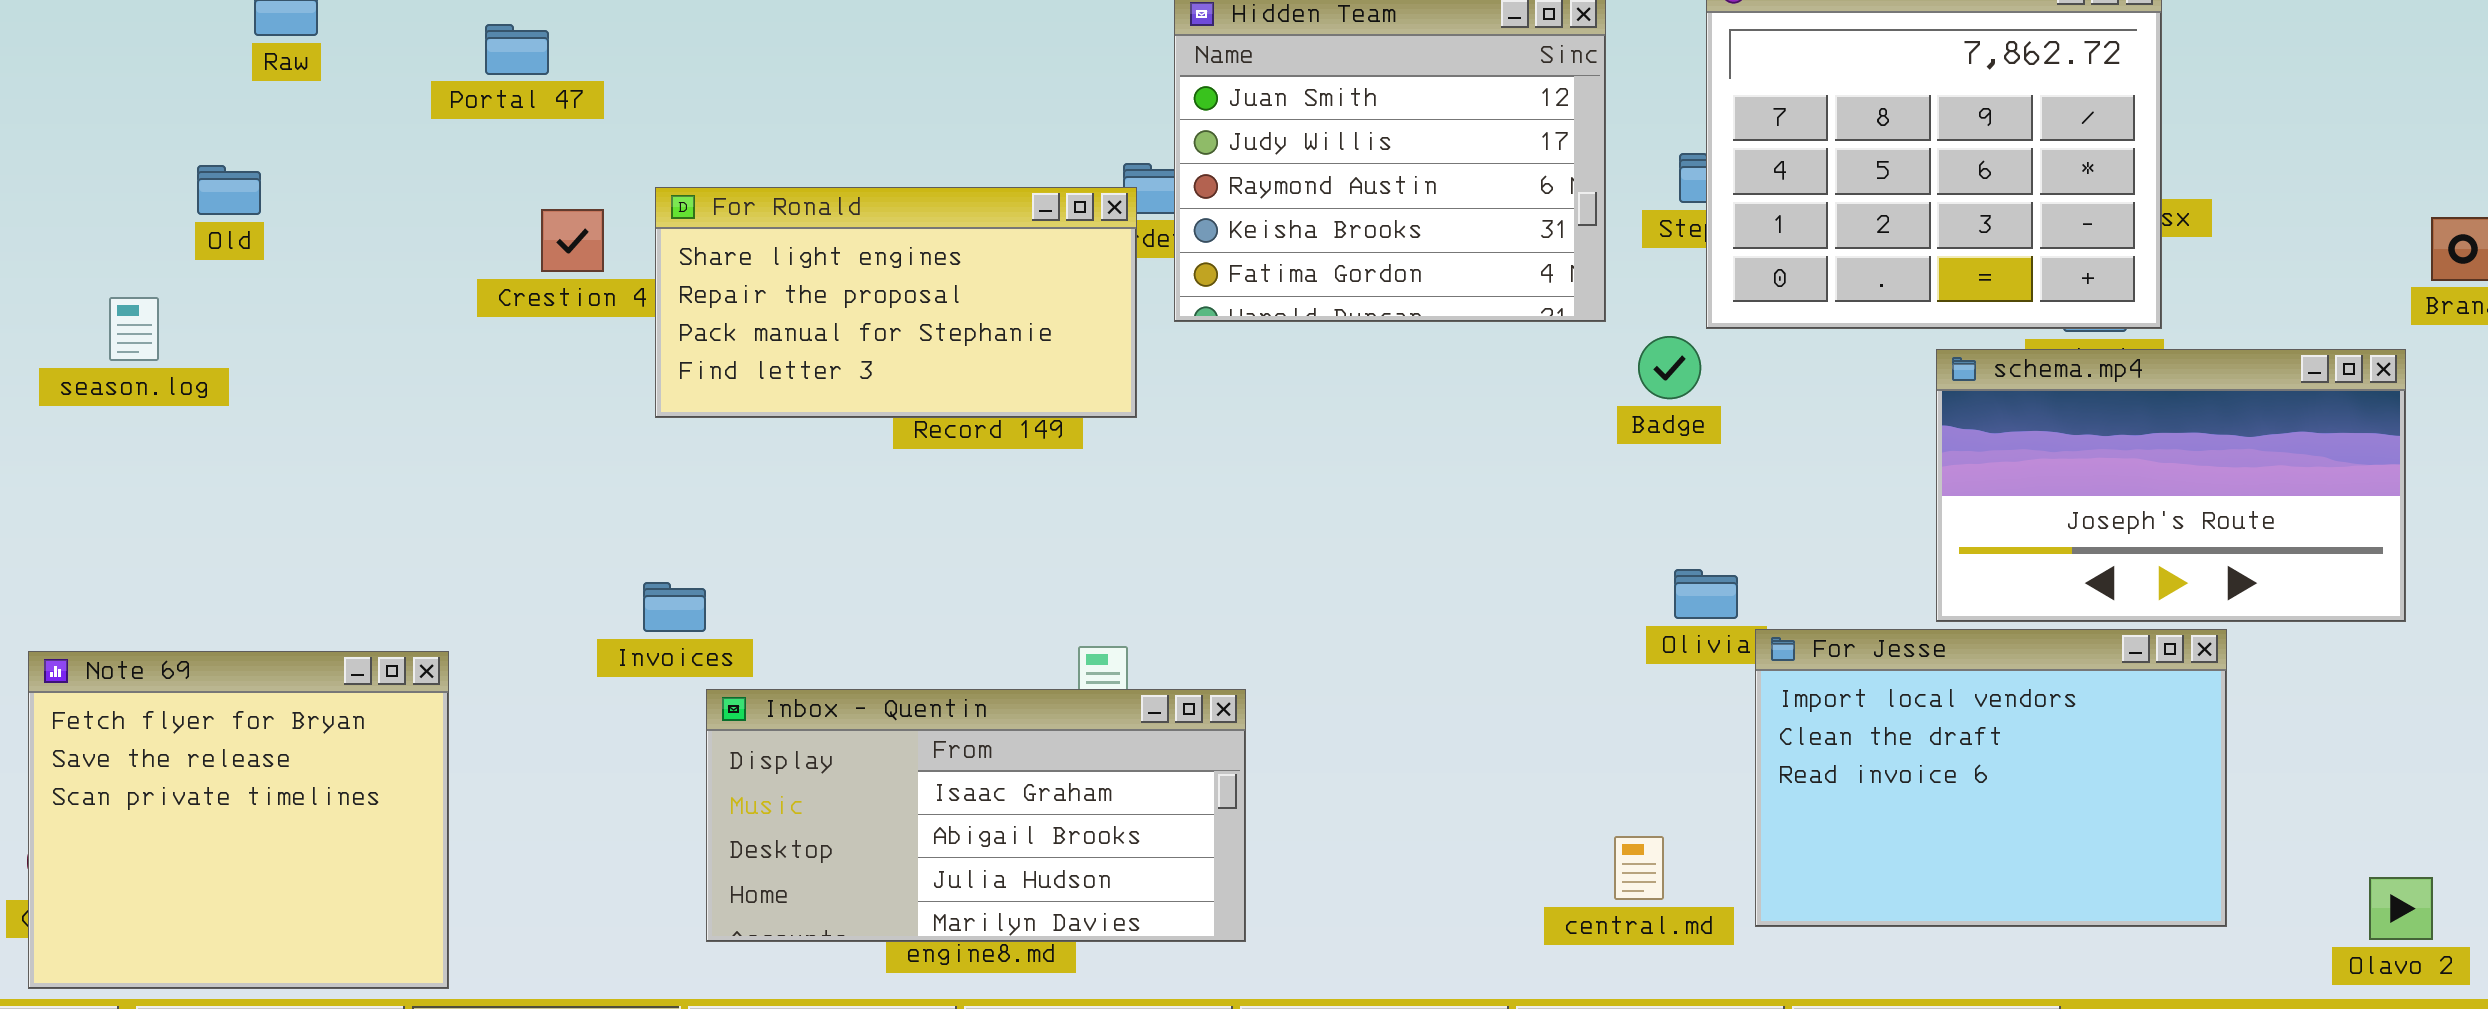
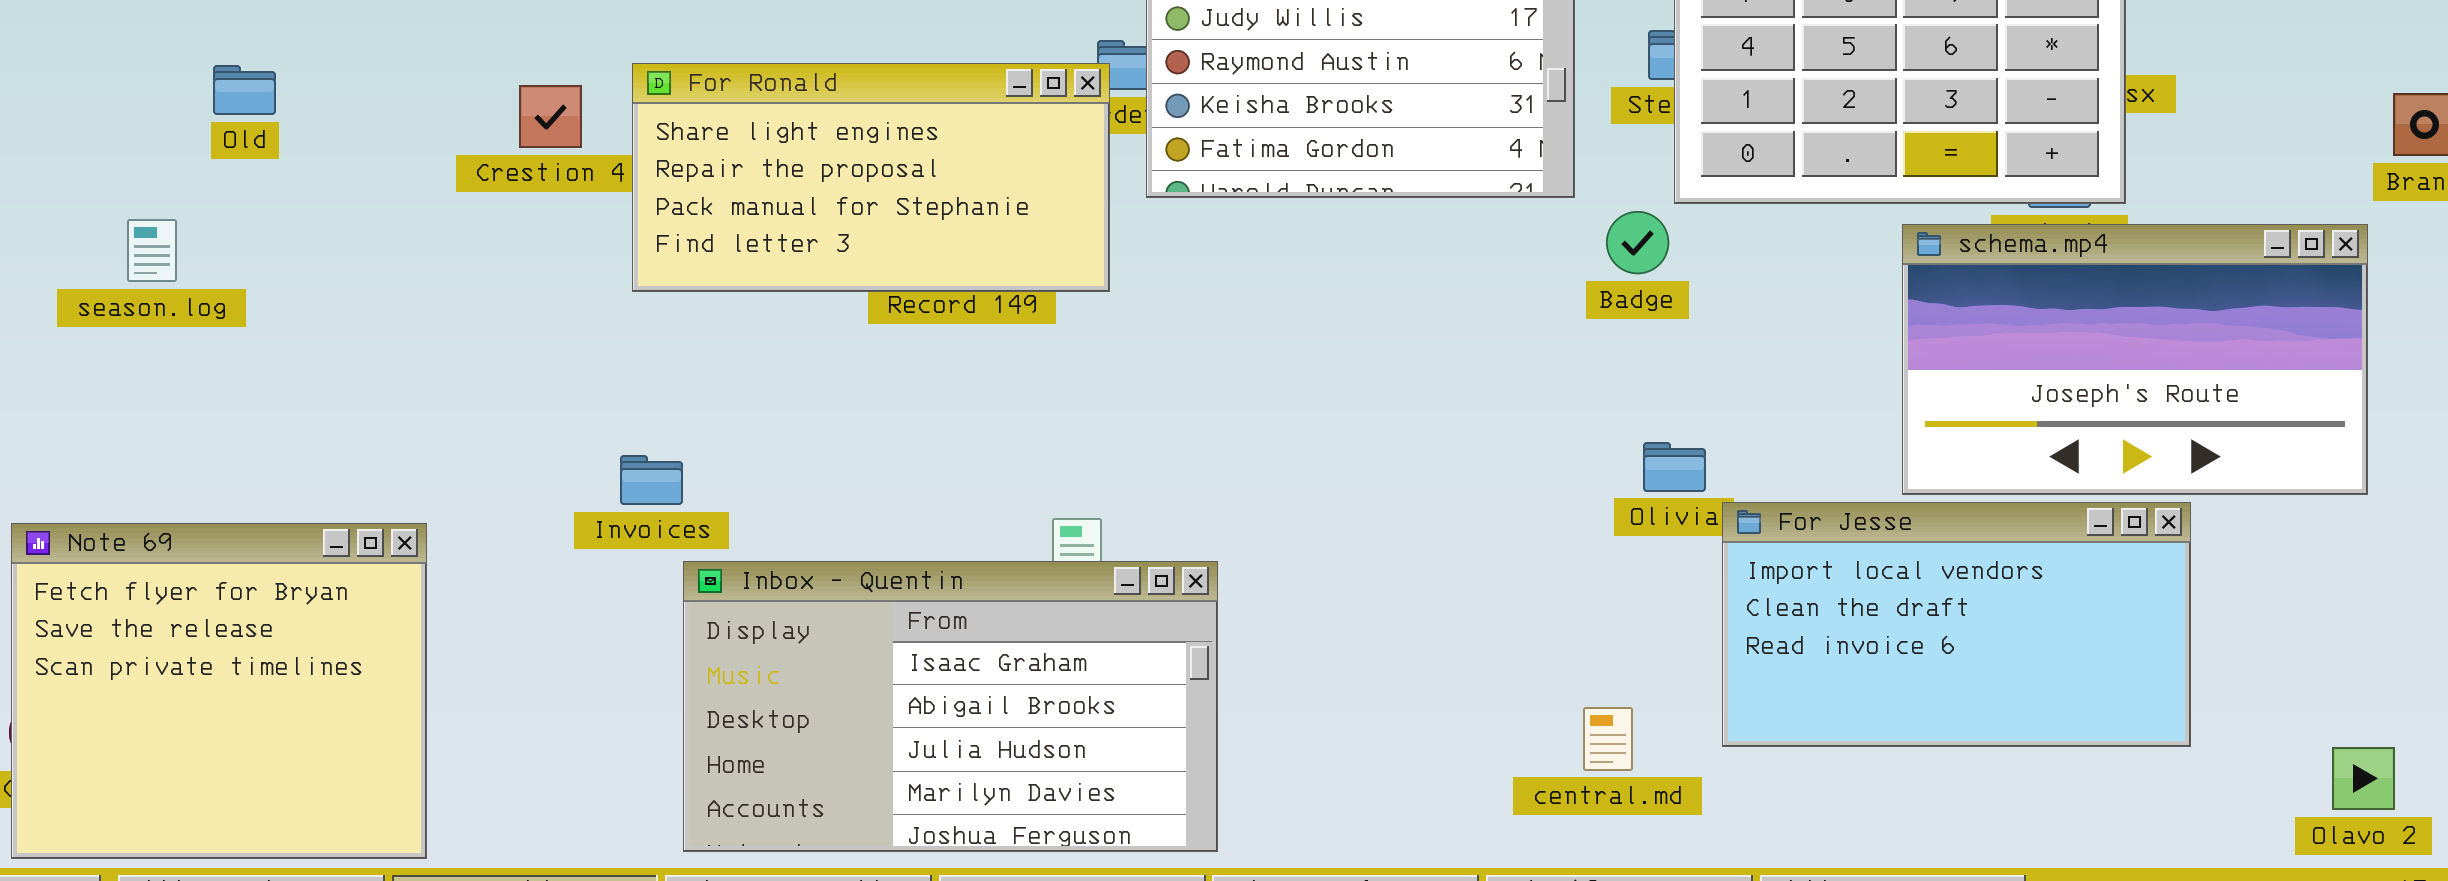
Old: [197,165,261,215] -> [213,65,276,115], moved
season.log: [109,297,159,361] -> [127,219,177,282], moved
For Jesse: [1755,629,2227,927] -> [1722,502,2191,747], resized
Inbox - Quentin: [706,689,1246,942] -> [683,561,1218,852], resized

